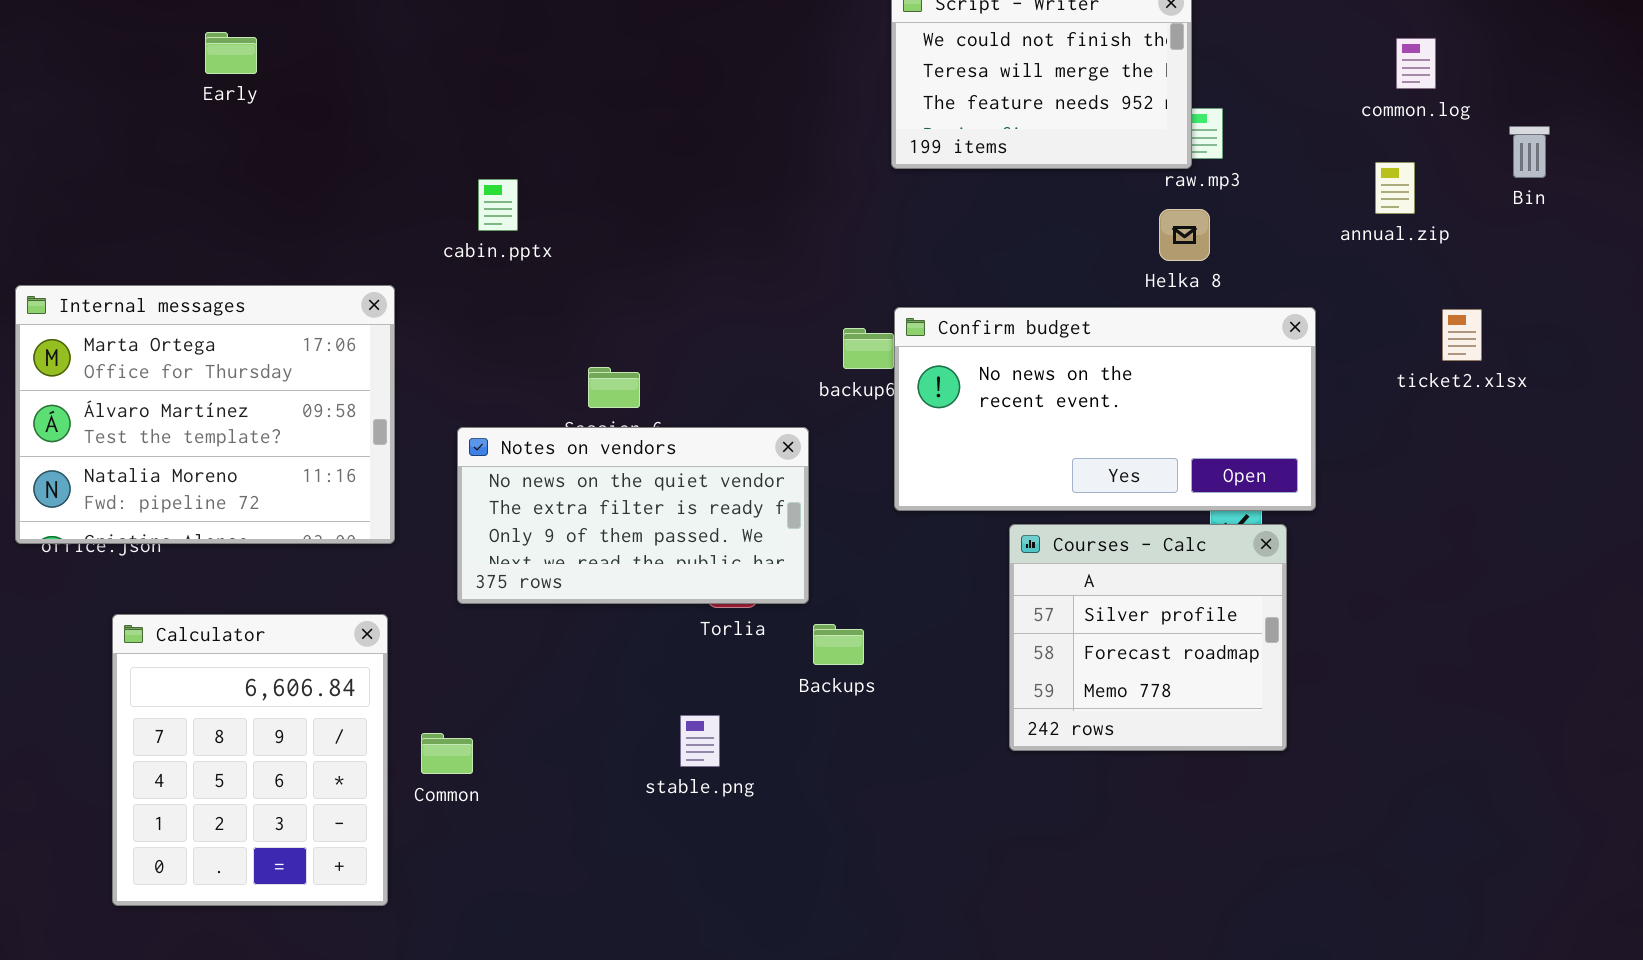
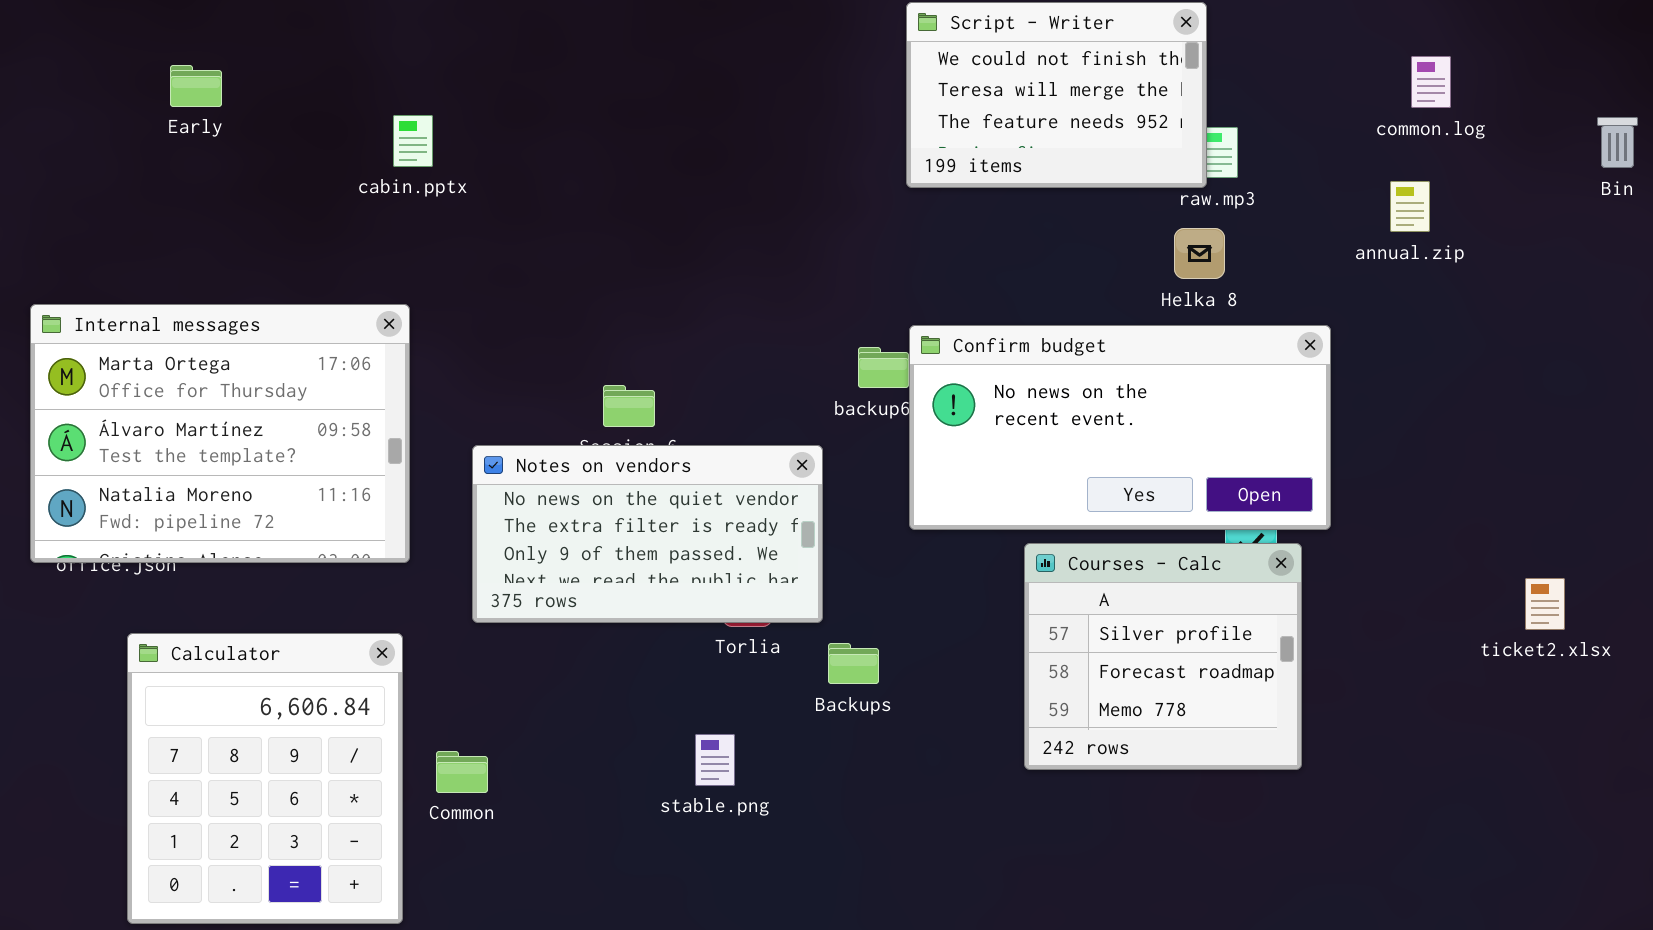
Early: [205,32,257,74] -> [170,65,222,107], moved
Bin: [1509,126,1550,178] -> [1597,117,1638,168], moved
cabin.pptx: [478,179,518,231] -> [393,115,433,167], moved
ticket2.xlsx: [1442,309,1482,361] -> [1525,578,1565,630], moved

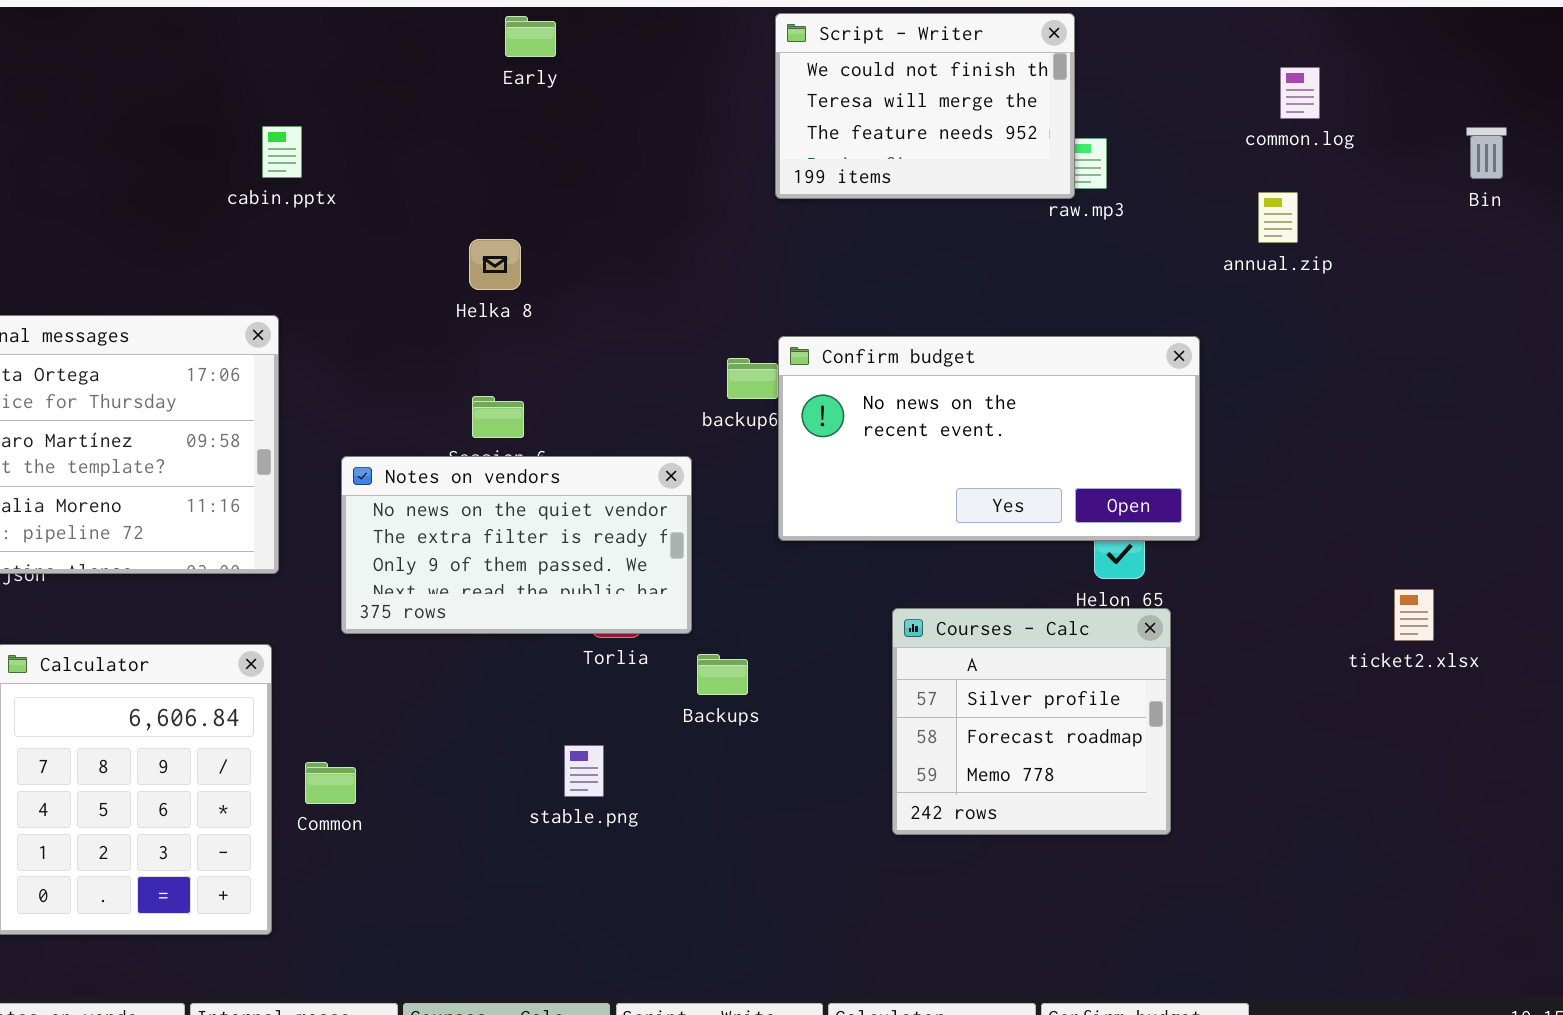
Early: [170,65,222,107] -> [505,16,556,57], moved
Helka 8: [1174,228,1225,279] -> [469,239,521,290], moved
Courses - Calc: [1024,543,1302,770] -> [892,608,1171,835], moved

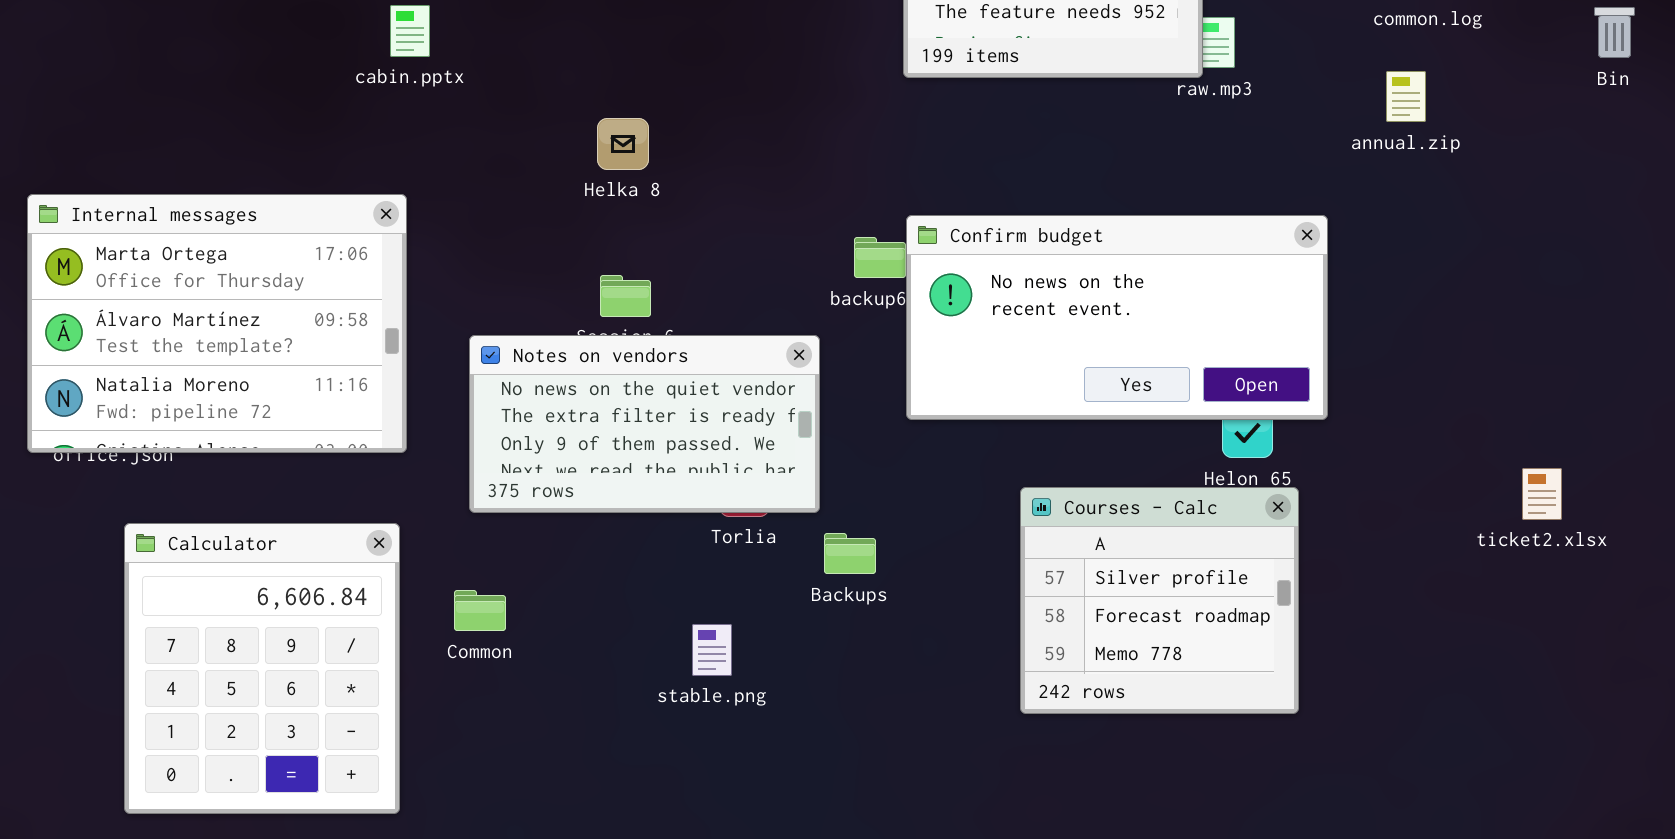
Common: [305,762,356,804] -> [454,590,506,631], moved

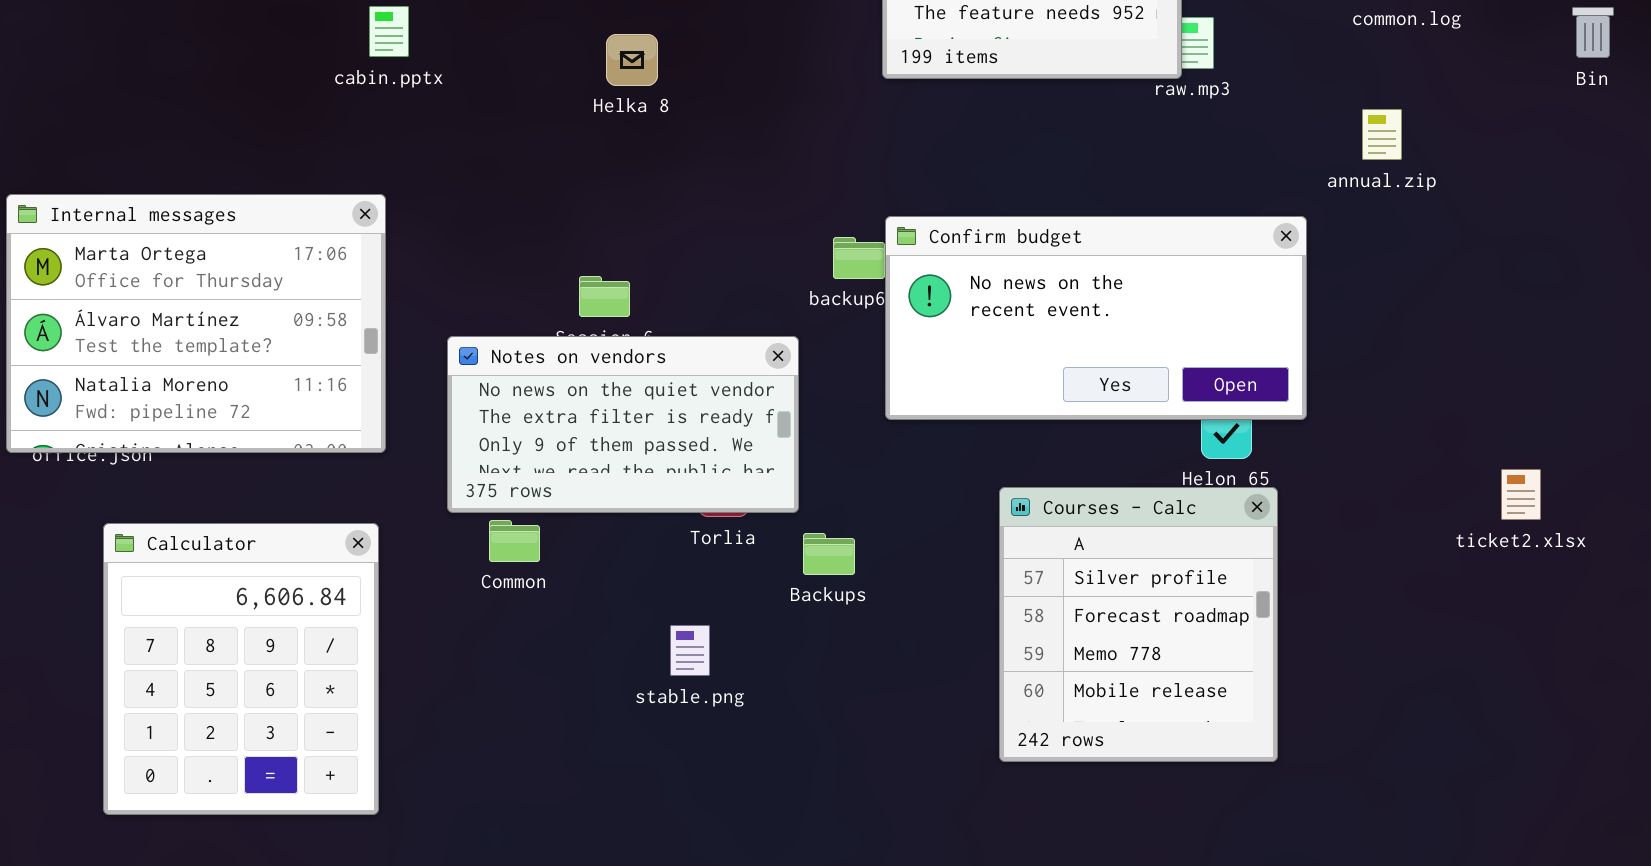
annual.zip: [1386,71,1426,122] -> [1362,109,1402,160], moved
Helka 8: [597,118,649,170] -> [606,34,658,86], moved
Courses - Calc: [1020,487,1299,714] -> [999,487,1278,762], resized
Common: [454,590,506,631] -> [489,520,540,562], moved

